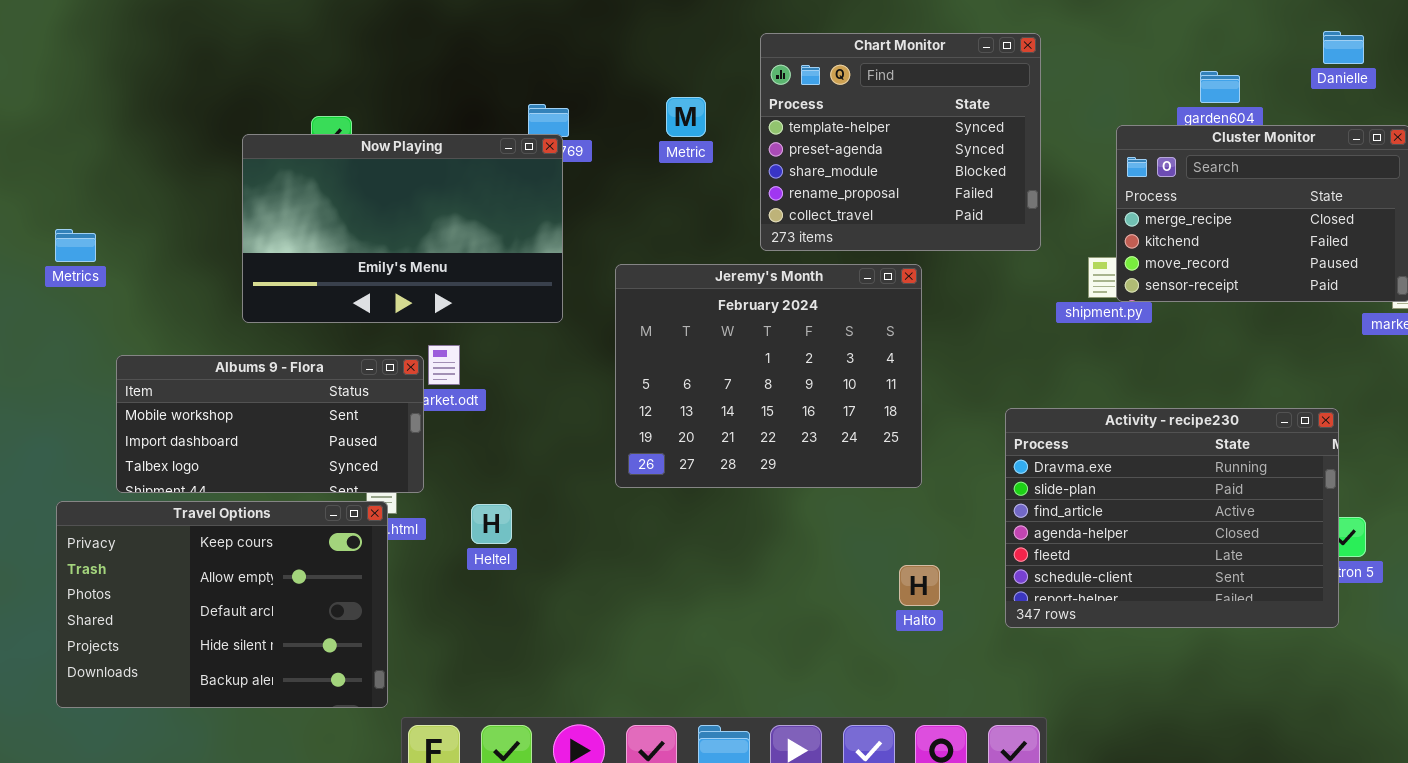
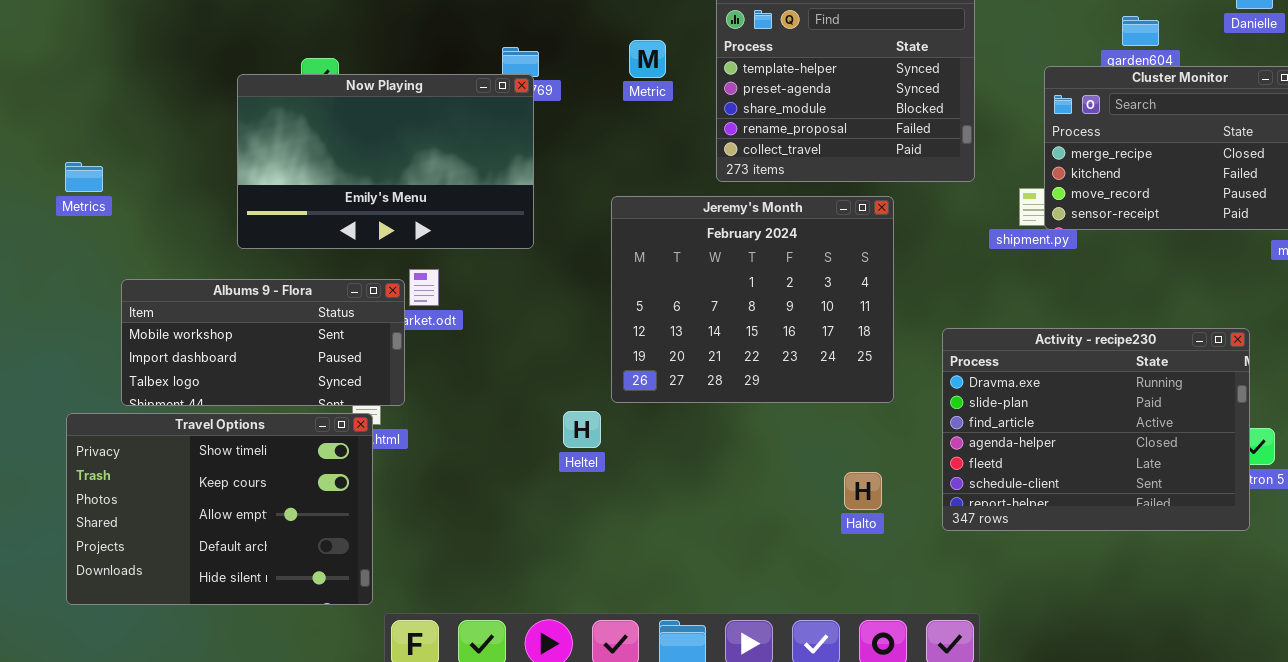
Jeremy's Month: [615,264,922,488] -> [611,196,894,403], moved
Travel Options: [56,501,388,708] -> [66,413,373,605], scrolled up 1 row
Heltel: [471,504,512,544] -> [563,411,601,448], moved

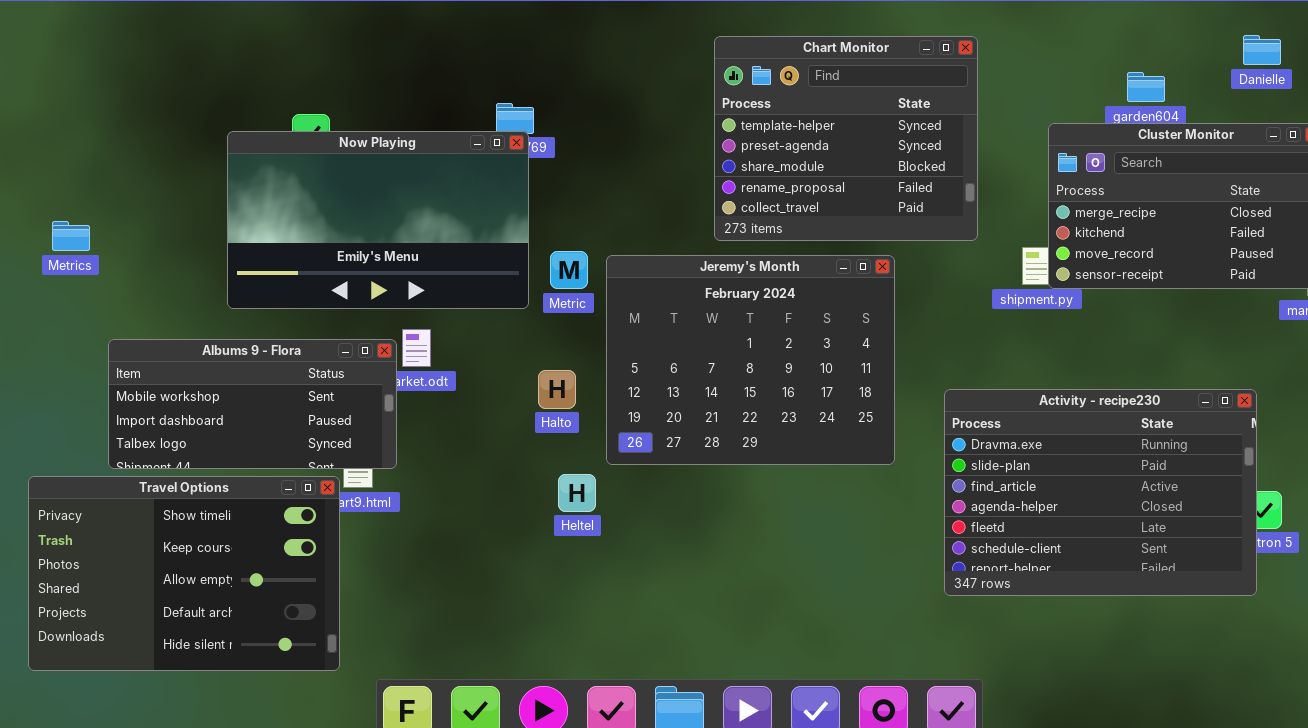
Metric: [629,40,666,78] -> [550,251,588,289], moved
Travel Options: [66,413,373,605] -> [28,476,340,671], moved
Halto: [844,472,882,510] -> [538,370,576,409], moved

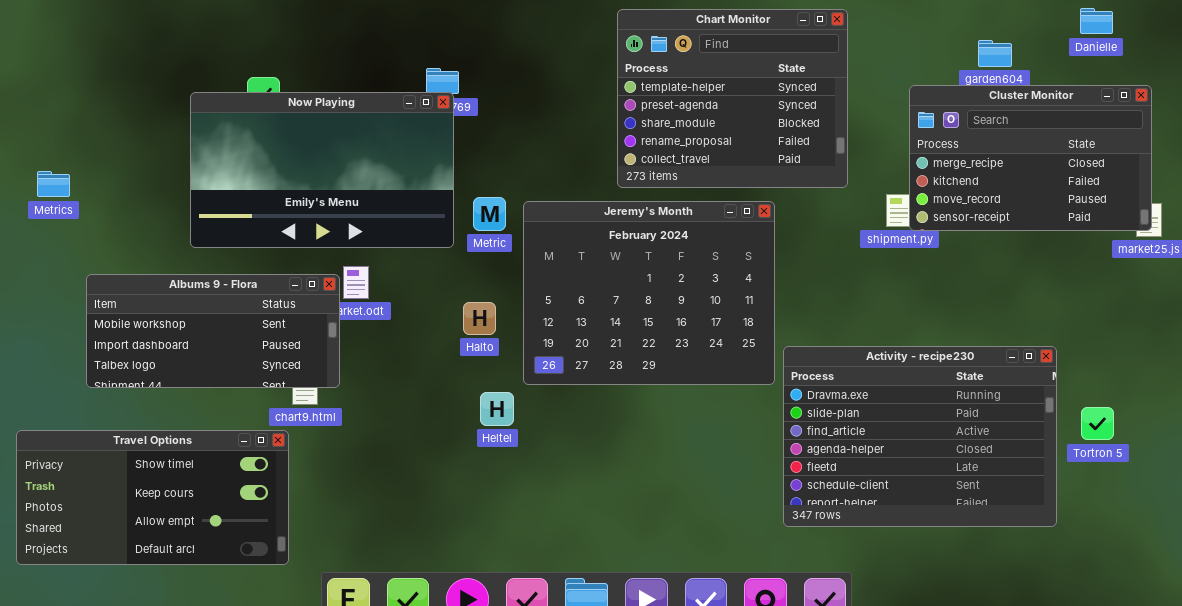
Activity - recipe230: [944,389,1257,596] -> [783,346,1057,527], moved
Travel Options: [28,476,340,671] -> [16,430,289,565], resized

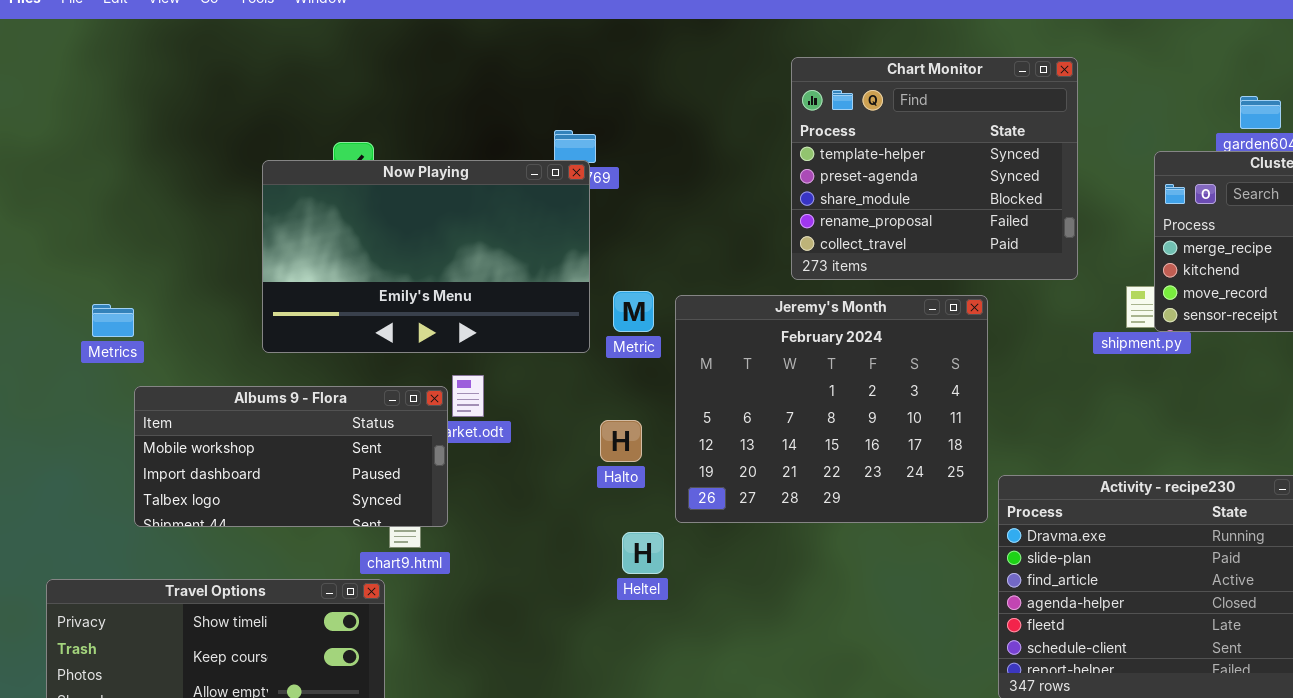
Metrics: [37,171,70,197] -> [92,304,134,337], moved

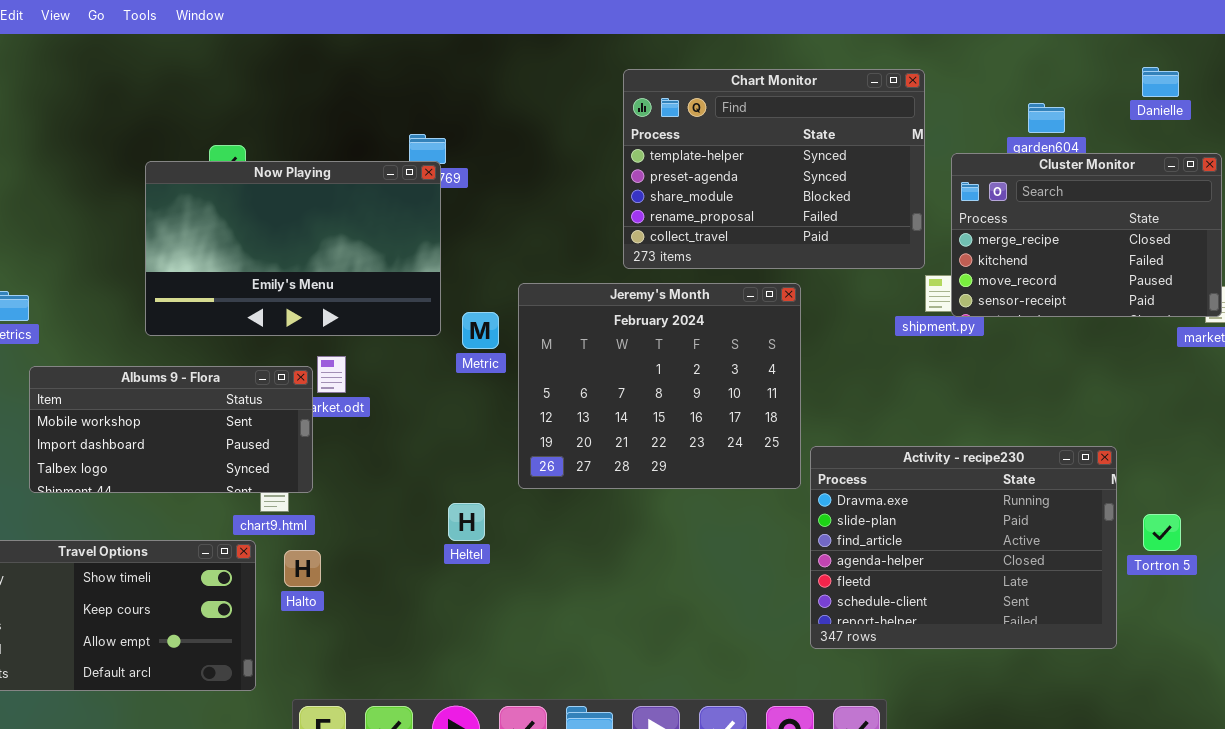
Chart Monitor: [791,57,1078,280] -> [623,69,925,269], resized
Metric: [613,291,654,332] -> [462,312,499,349], moved
Halto: [600,420,642,462] -> [284,550,321,587], moved
Heltel: [622,532,664,574] -> [448,503,485,541], moved

